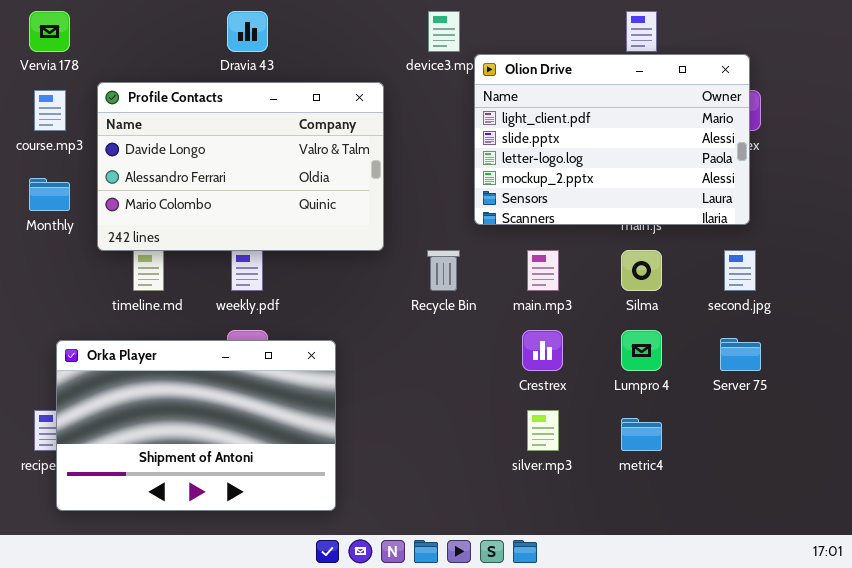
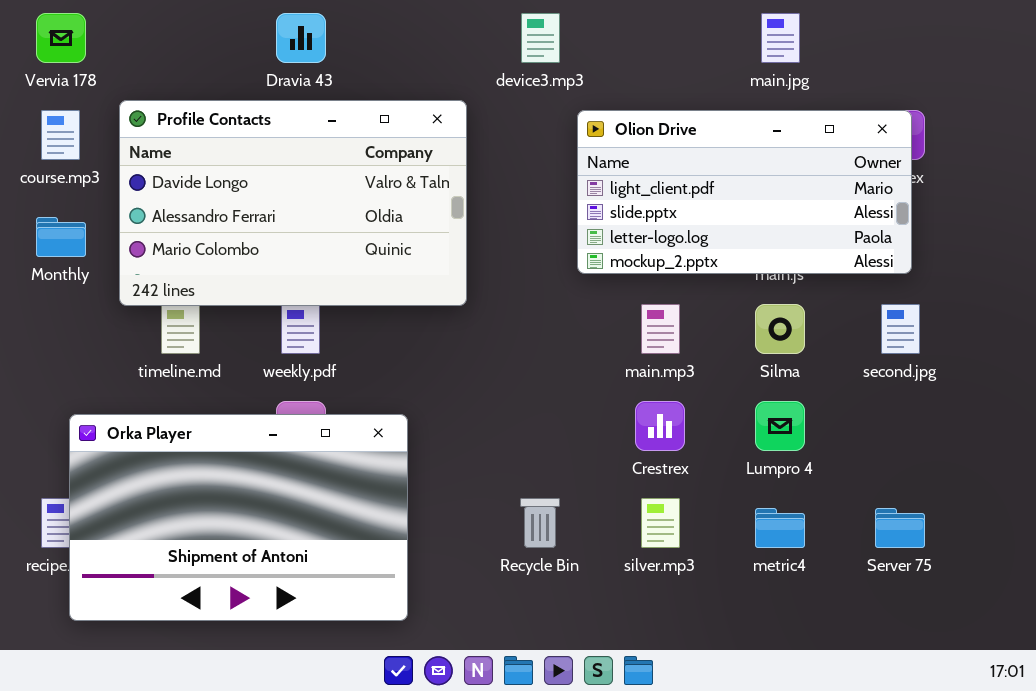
Olion Drive: [474,54,750,225] -> [577,110,912,274], resized
Recycle Bin: [427,250,460,291] -> [520,498,560,548], moved
Server 75: [720,338,761,371] -> [875,508,925,548], moved

